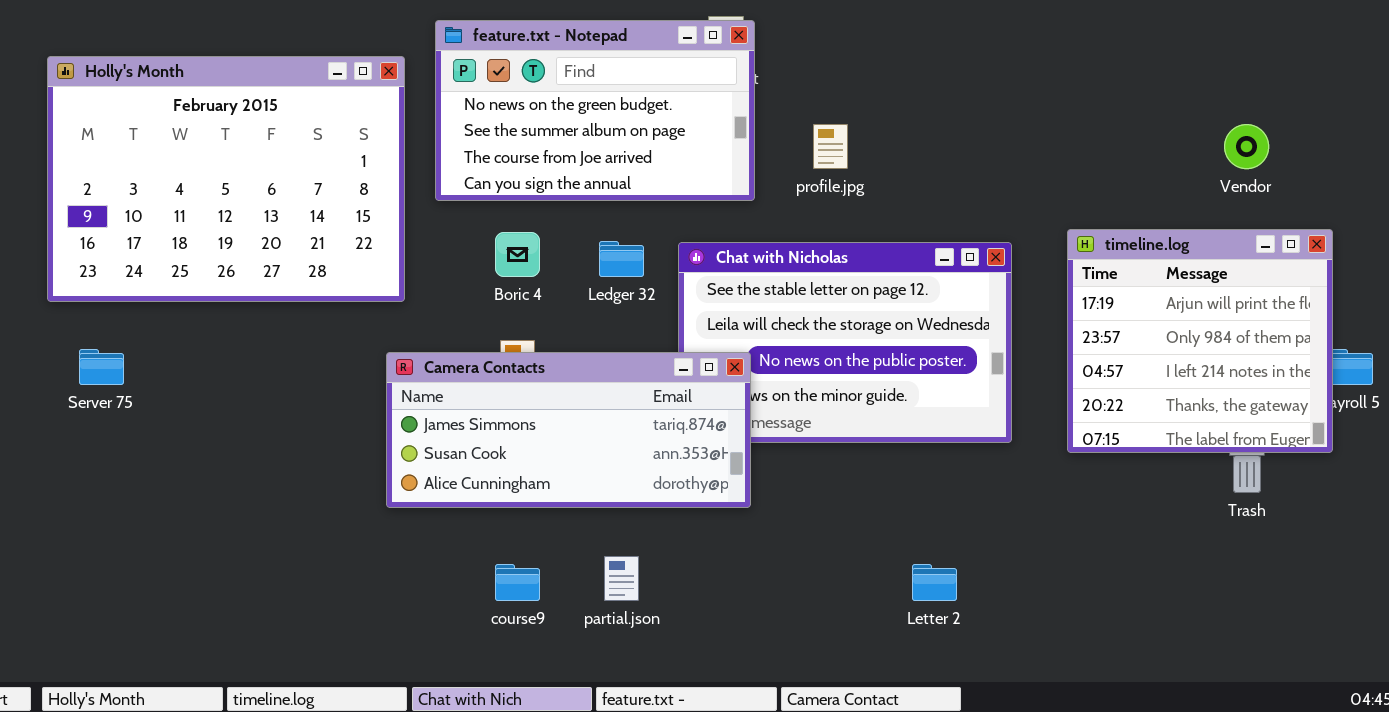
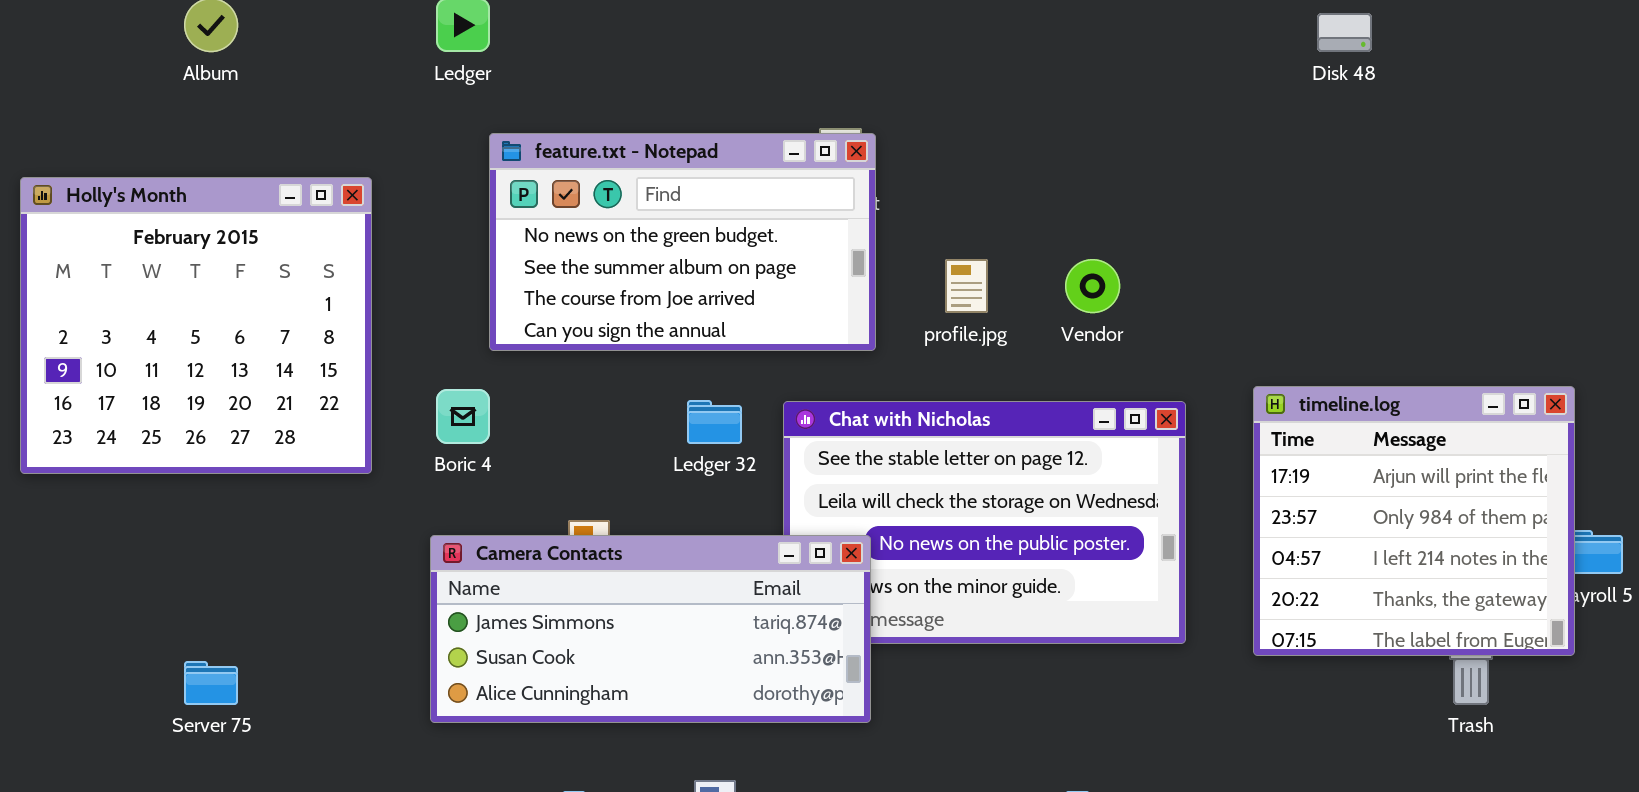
Holly's Month: [47,56,405,302] -> [20,177,372,474], resized
Vendor: [1224,124,1269,169] -> [1065,259,1120,313], moved
Boric 4: [495,232,540,277] -> [436,389,490,444], moved
Server 75: [79,349,124,385] -> [184,661,238,705], moved

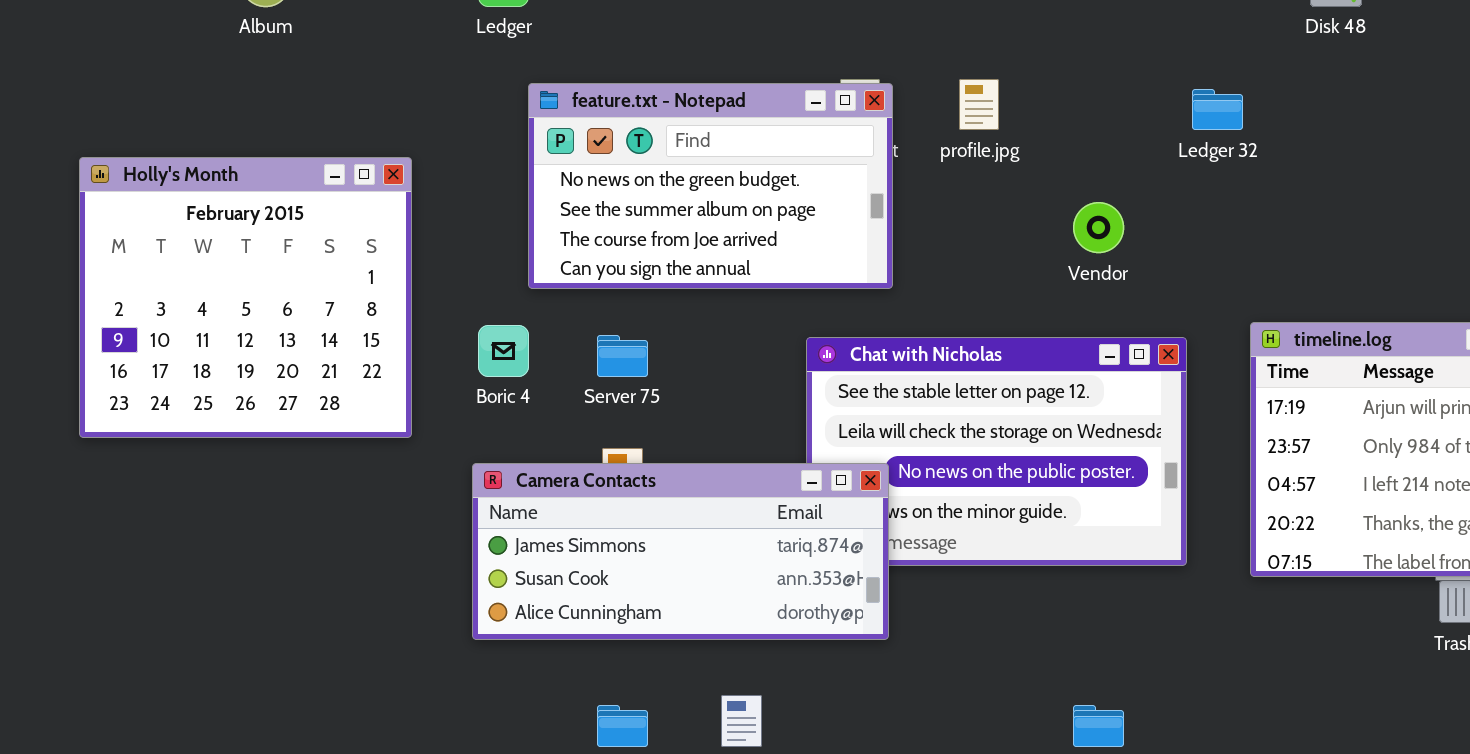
Holly's Month: [20,177,372,474] -> [79,157,412,438], moved
profile.jpg: [945,259,988,313] -> [959,79,999,130], moved
Ledger 32: [687,400,742,444] -> [1192,89,1243,130], moved
Server 75: [184,661,238,705] -> [597,335,648,377], moved

